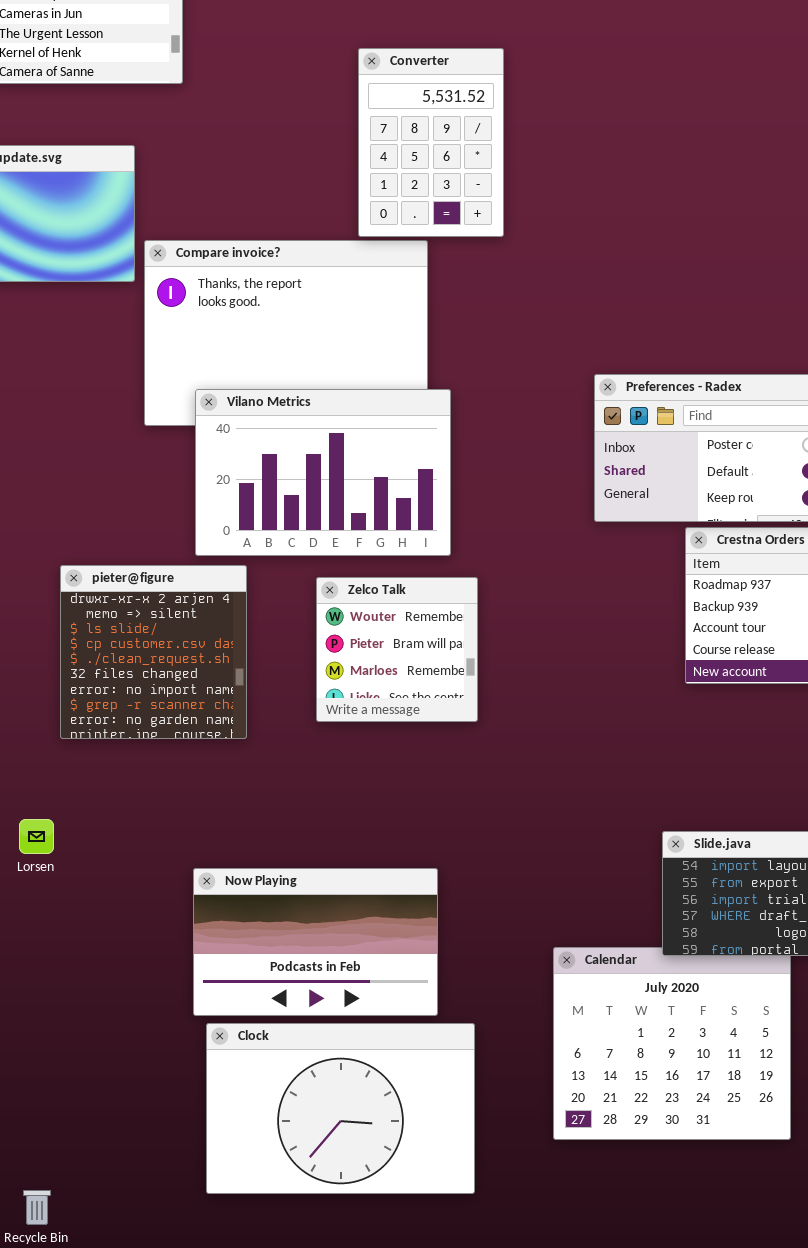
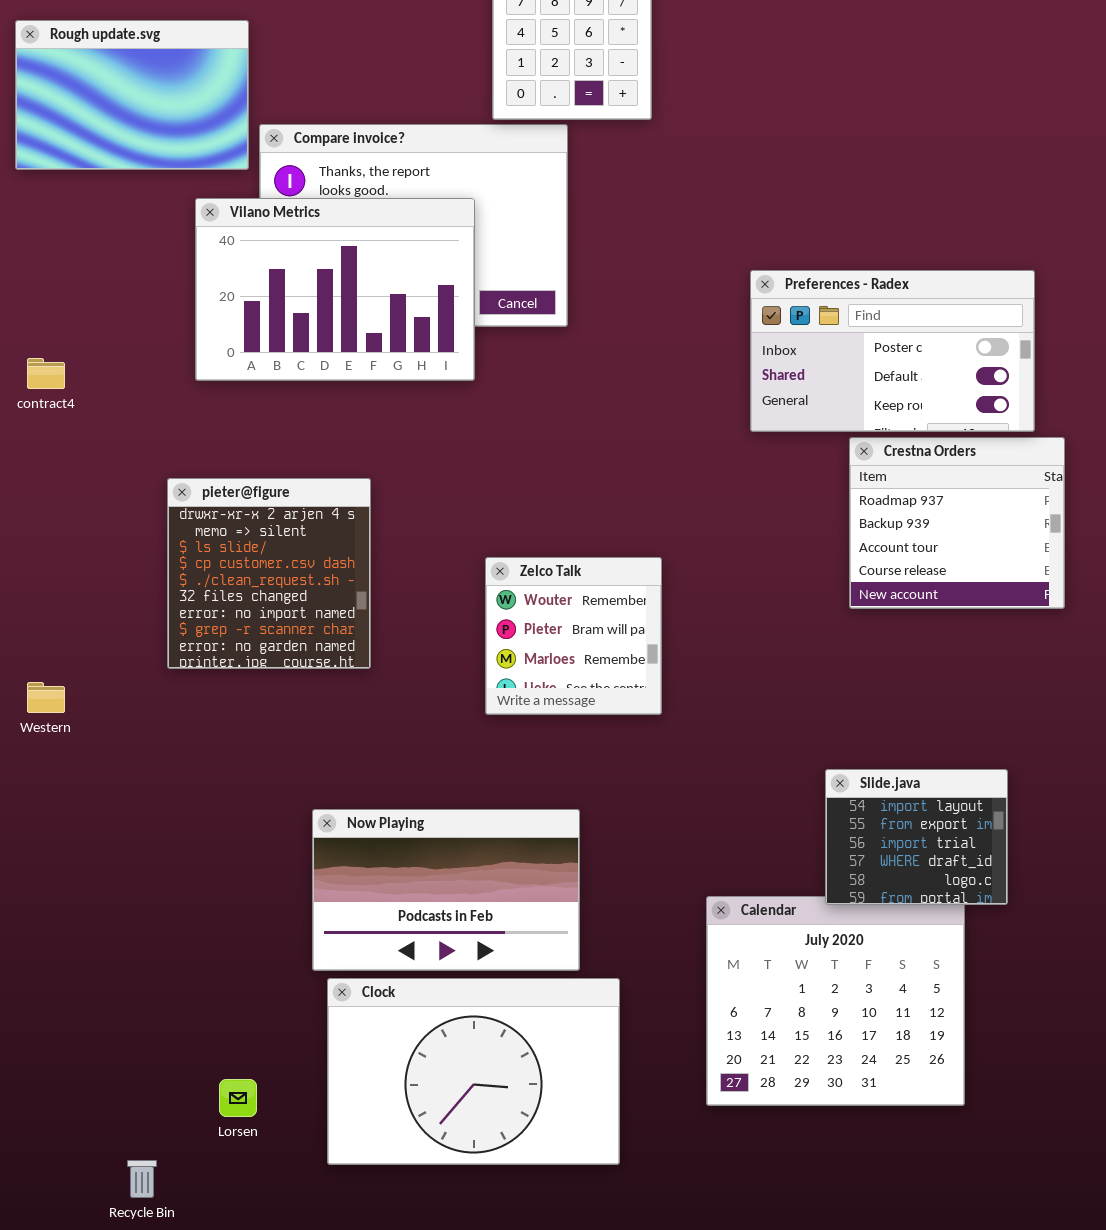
Vilano Metrics: [195,389,451,556] -> [195,198,475,381], moved
Zelco Talk: [316,577,478,722] -> [485,557,662,715], moved
Lorsen: [19,819,54,854] -> [219,1079,257,1117], moved

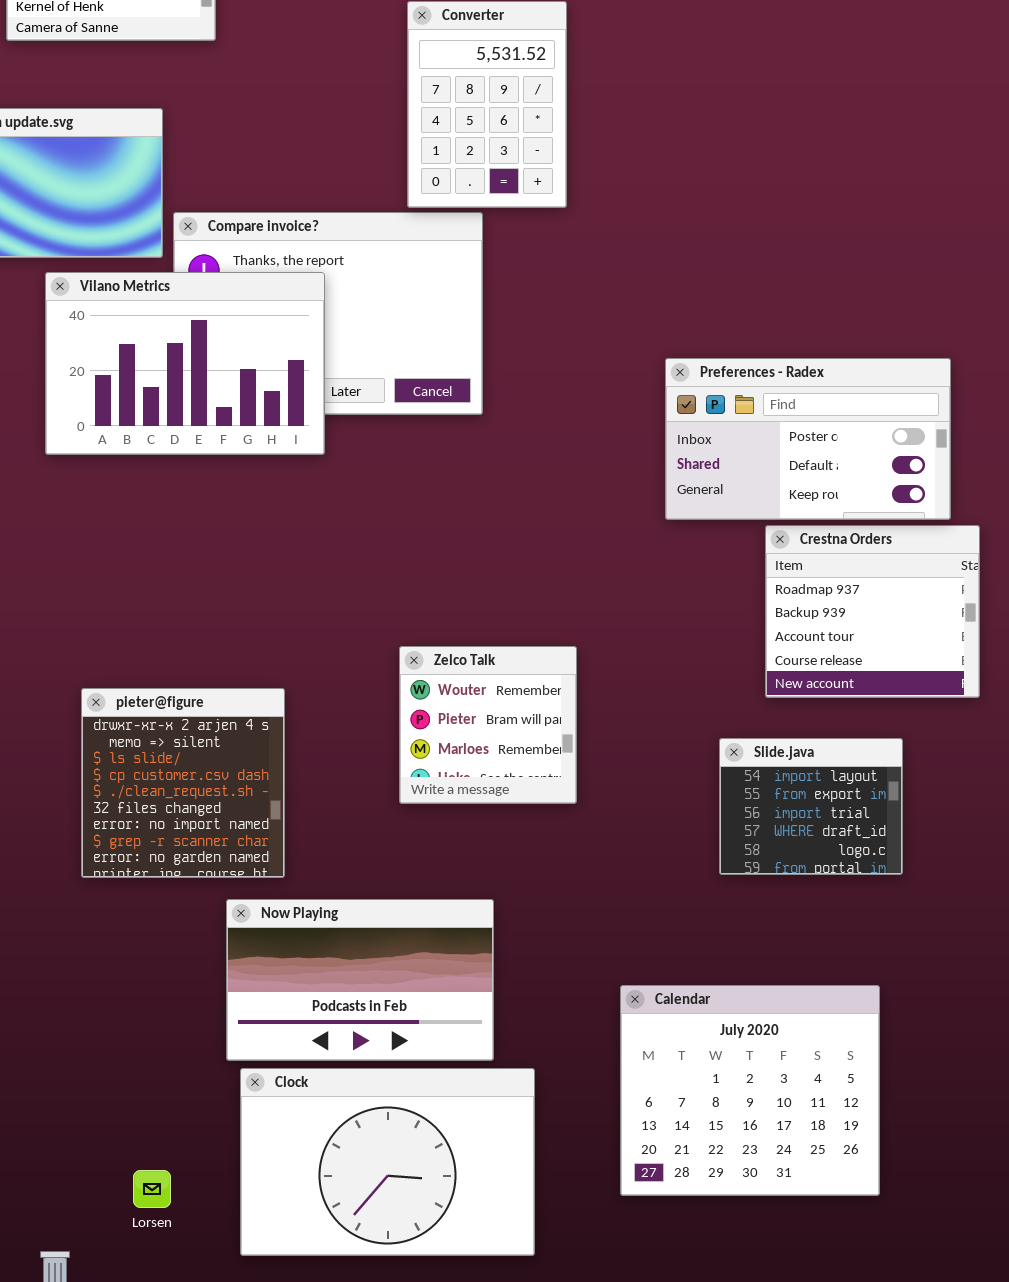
Vilano Metrics: [195,198,475,381] -> [45,272,325,455], moved
pieter@figure: [167,478,371,669] -> [81,688,285,878], moved
Slide.java: [825,769,1008,905] -> [719,738,903,875], moved

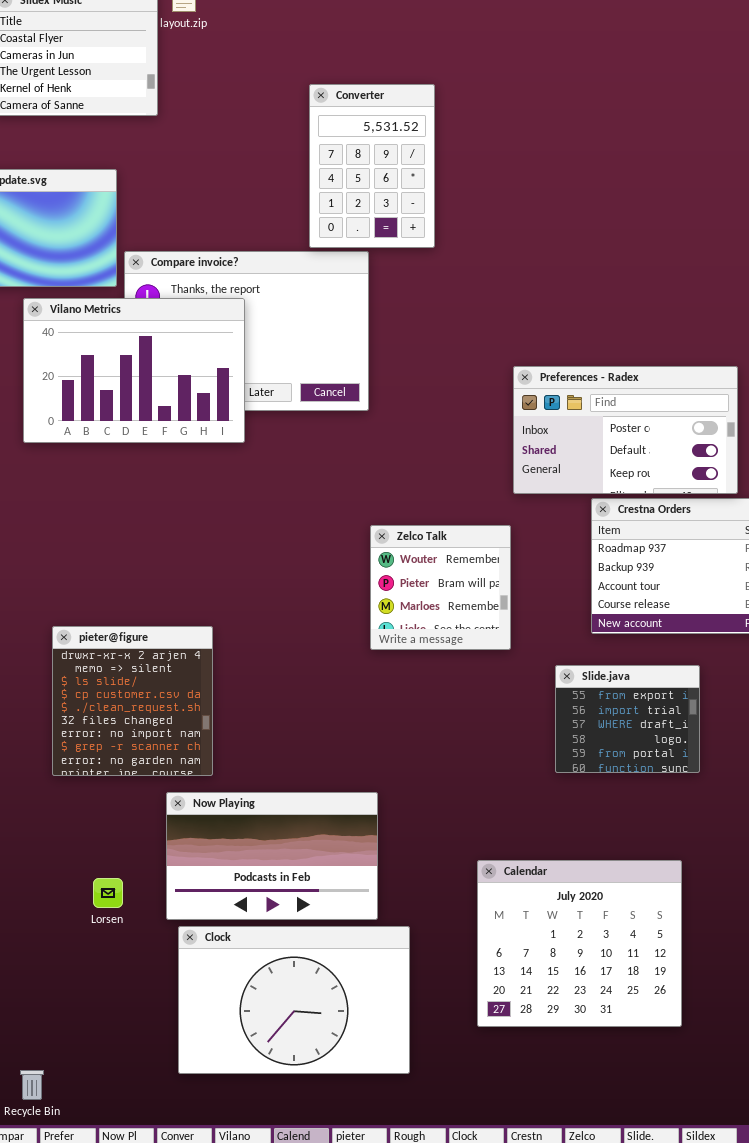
Zelco Talk: [399,646,577,804] -> [370,525,511,650], moved
Slide.java: [719,738,903,875] -> [555,665,700,773], scrolled down 1 row
Lorsen: [133,1170,171,1208] -> [93,878,123,908], moved

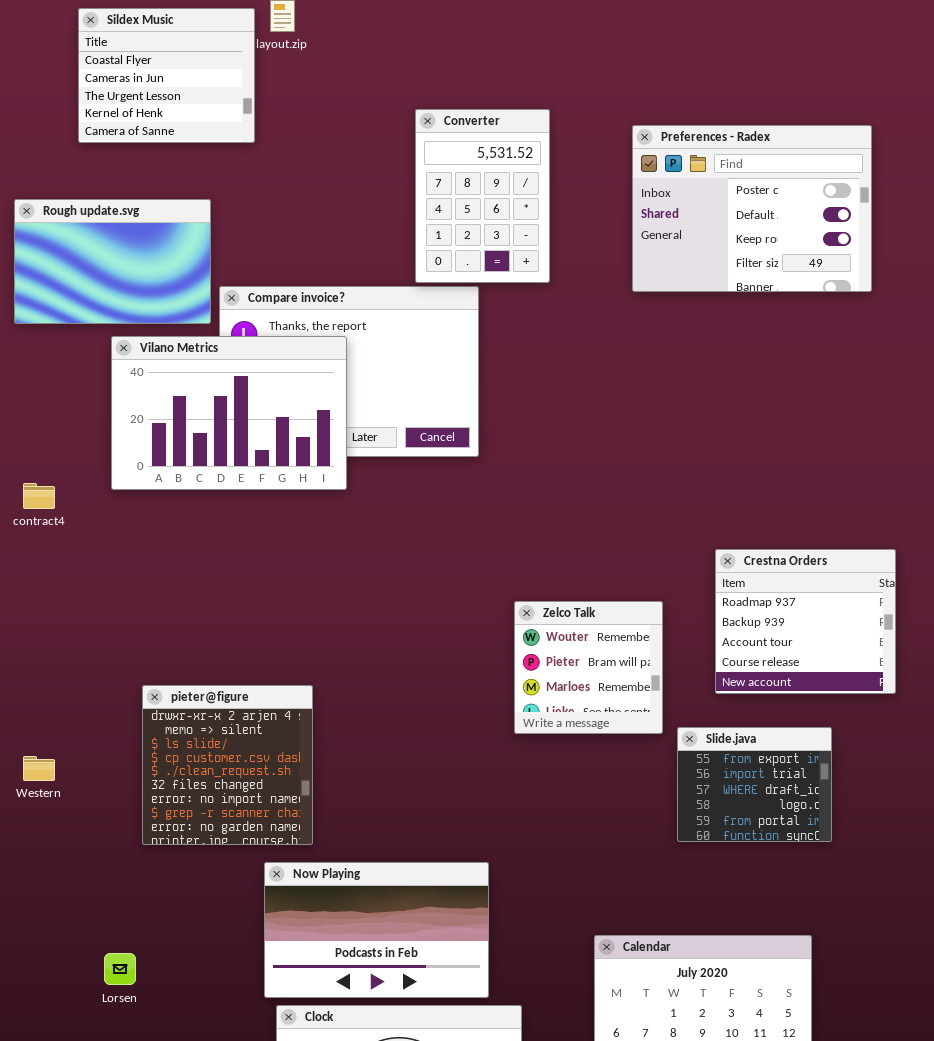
Preferences - Radex: [513,366,738,494] -> [632,125,872,292], moved, resized
Zelco Talk: [370,525,511,650] -> [514,601,663,734], moved
Lorsen: [93,878,123,908] -> [104,953,136,985], moved

